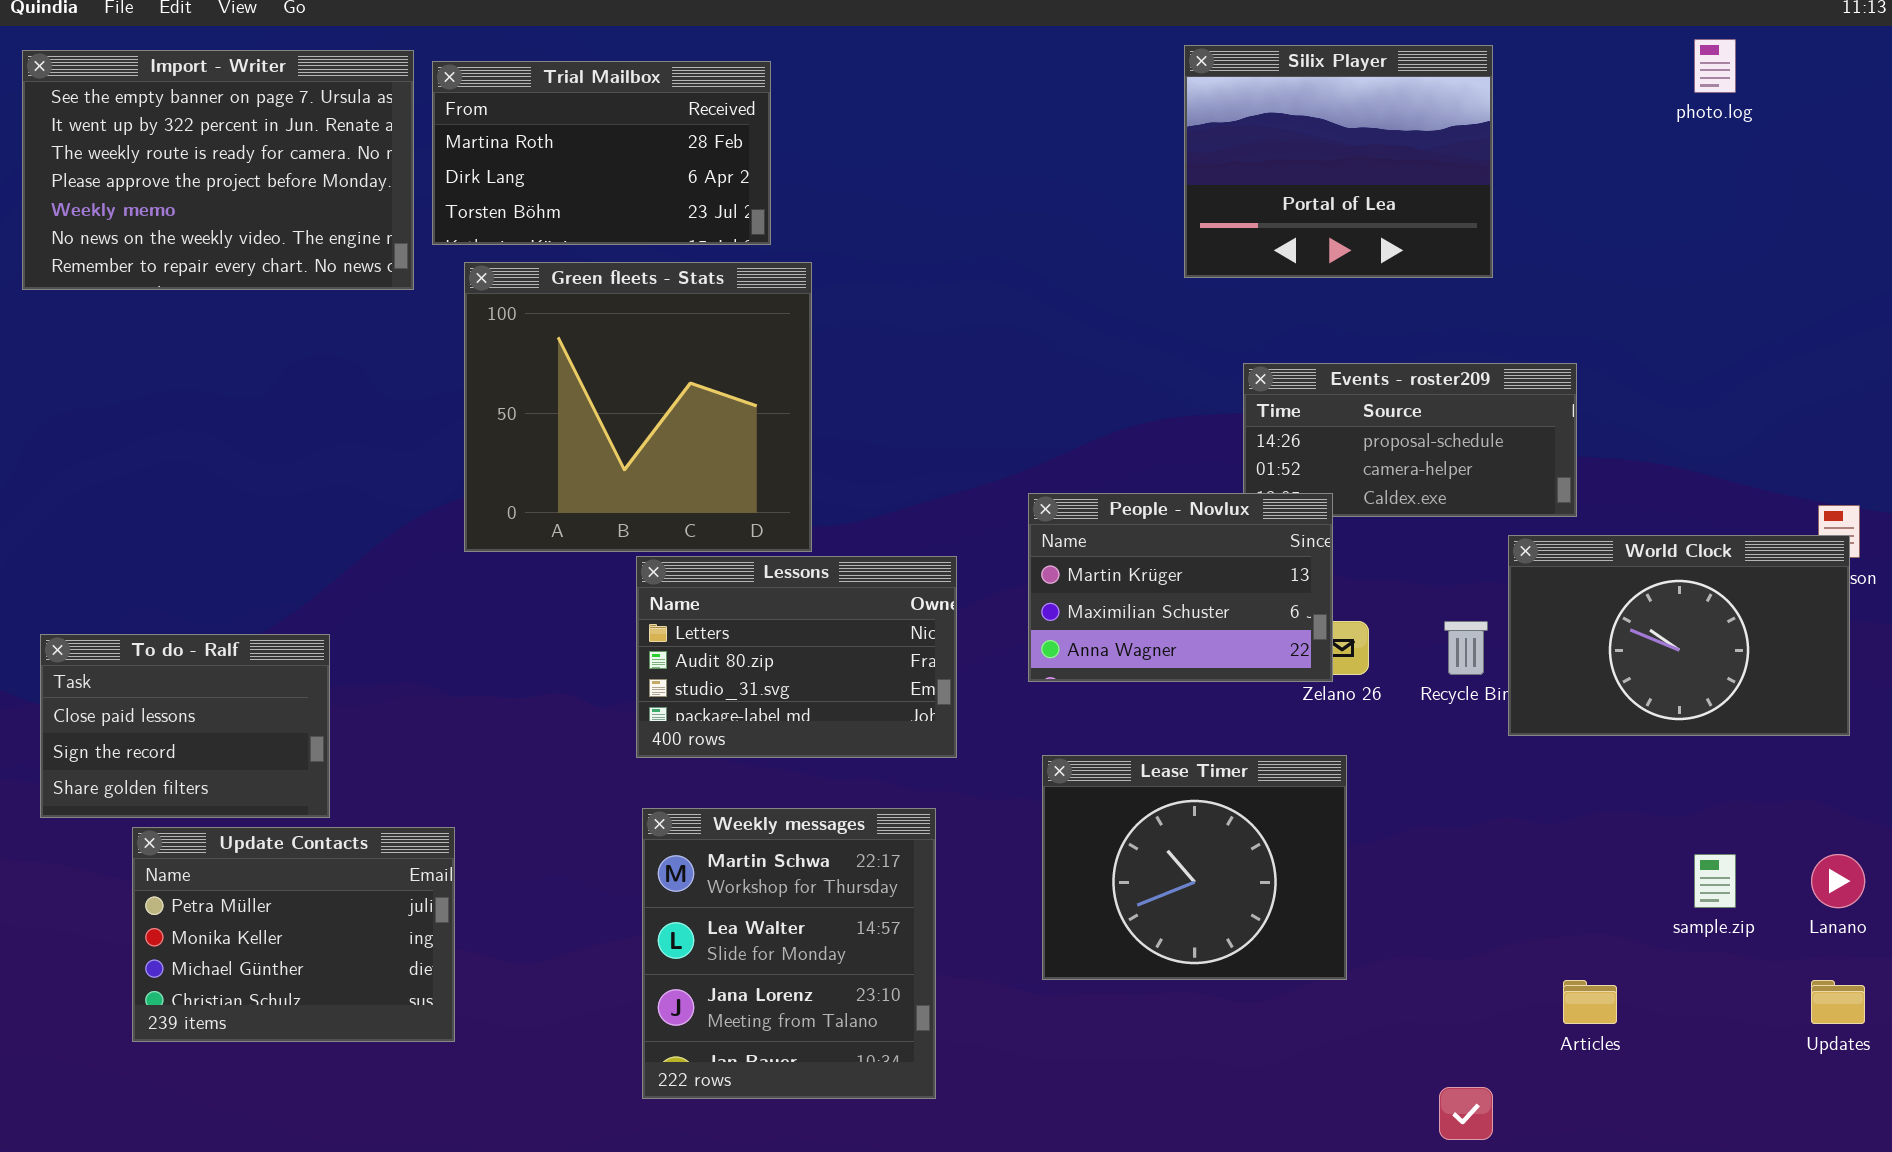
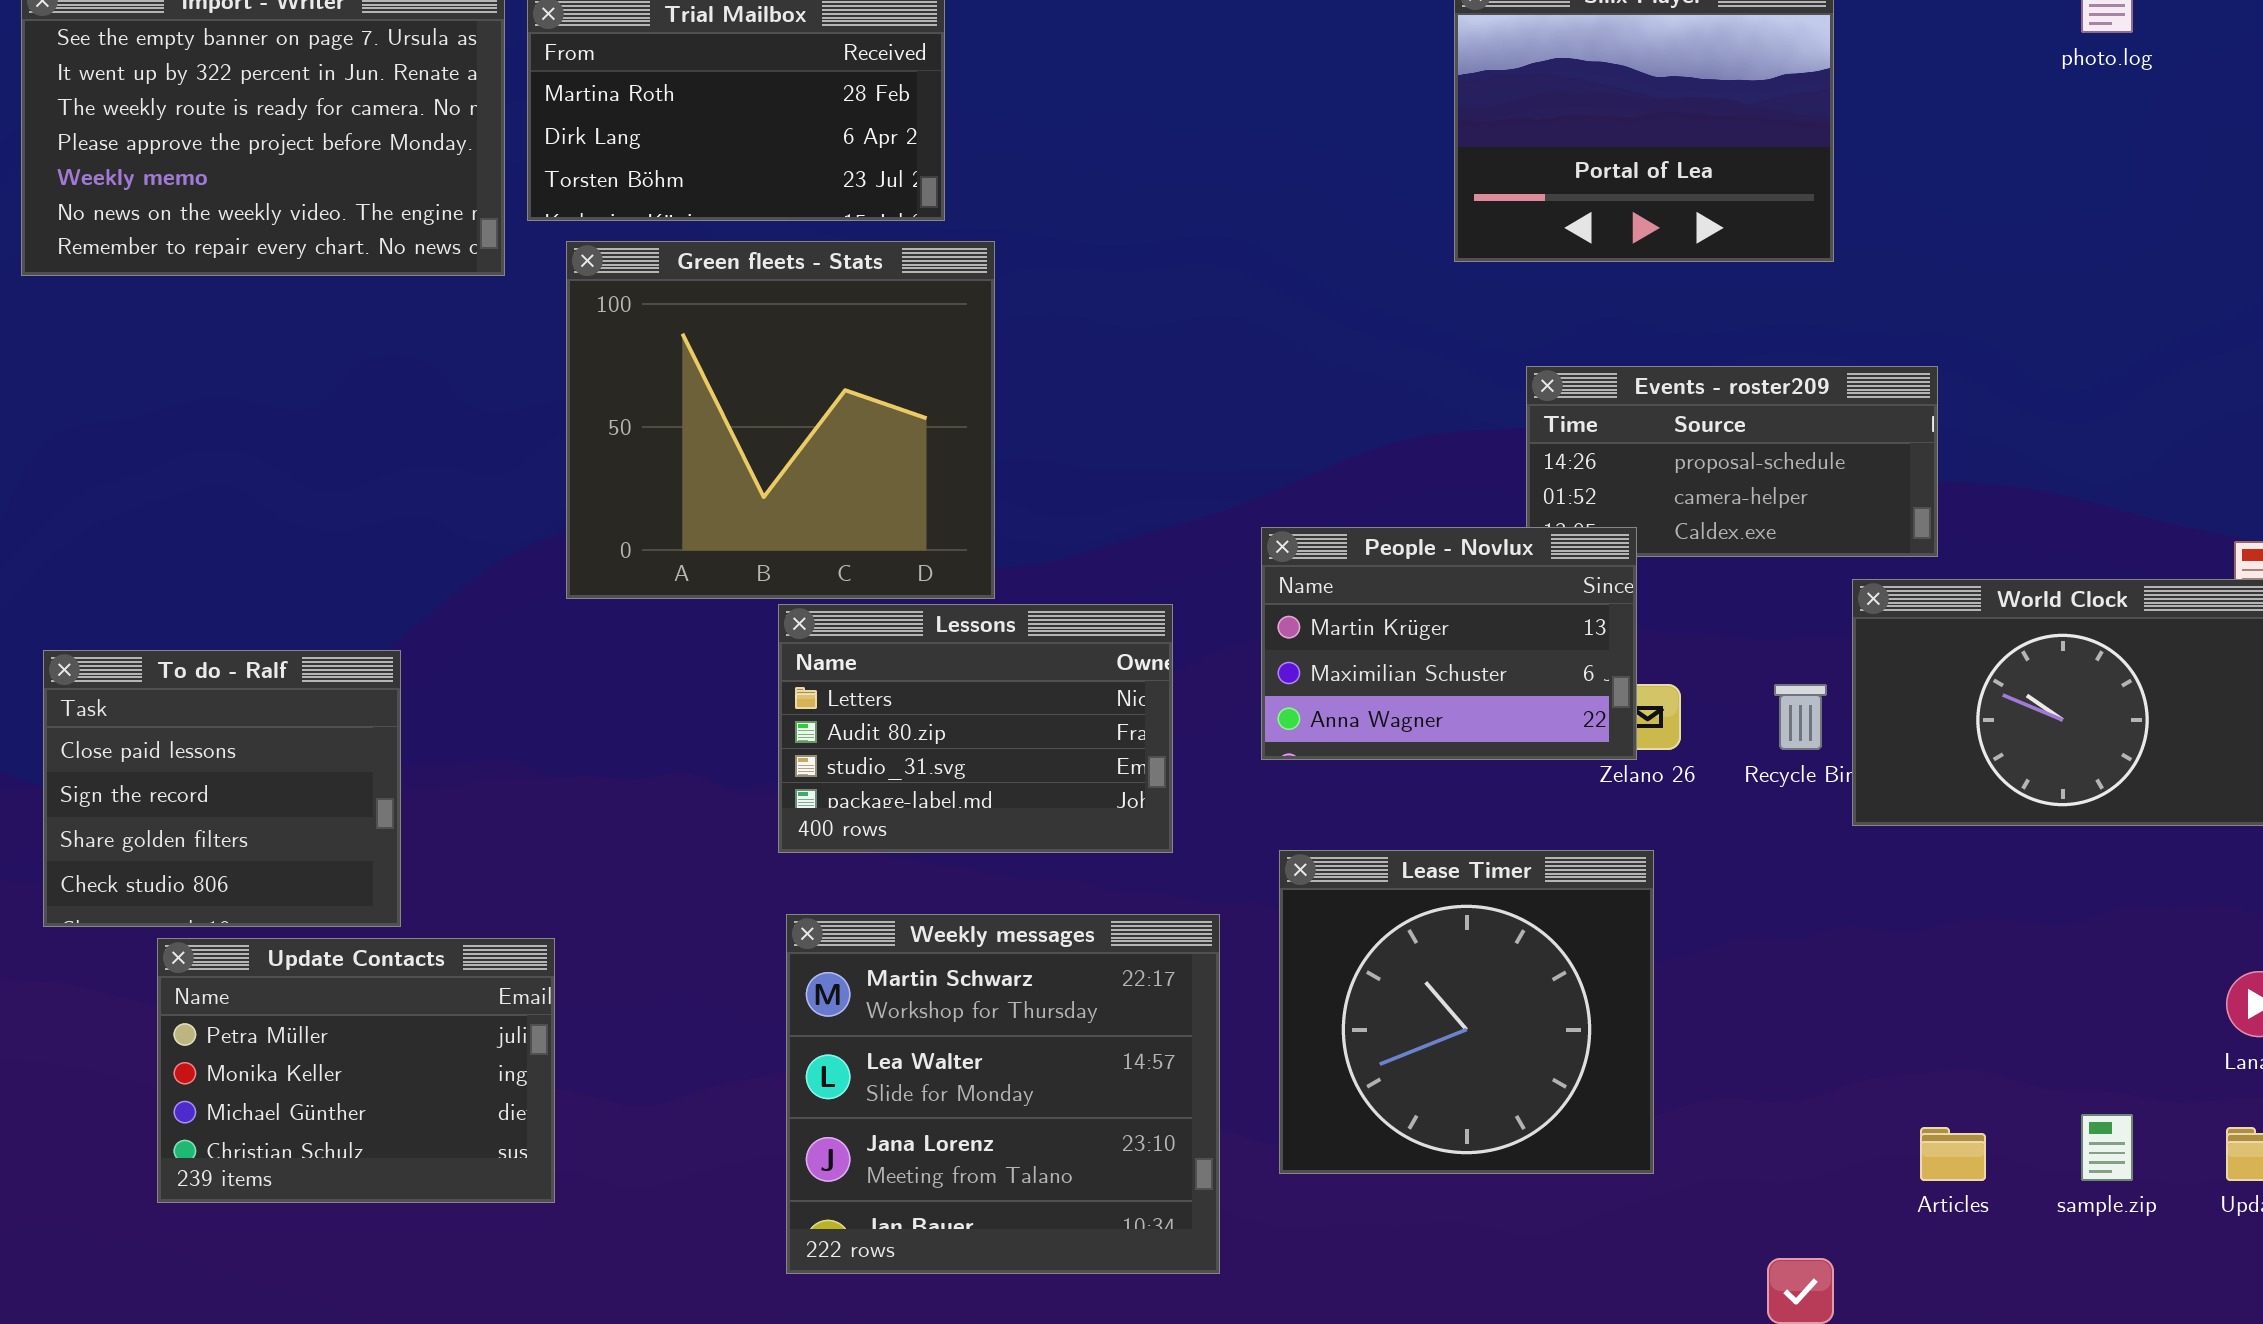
To do - Ralf: [40,634,330,818] -> [43,650,401,927], resized
Lease Timer: [1042,755,1347,980] -> [1279,850,1654,1174], resized
Weekly messages: [642,808,936,1099] -> [786,914,1220,1274], resized
sample.zip: [1694,854,1736,908] -> [2081,1114,2133,1181], moved

